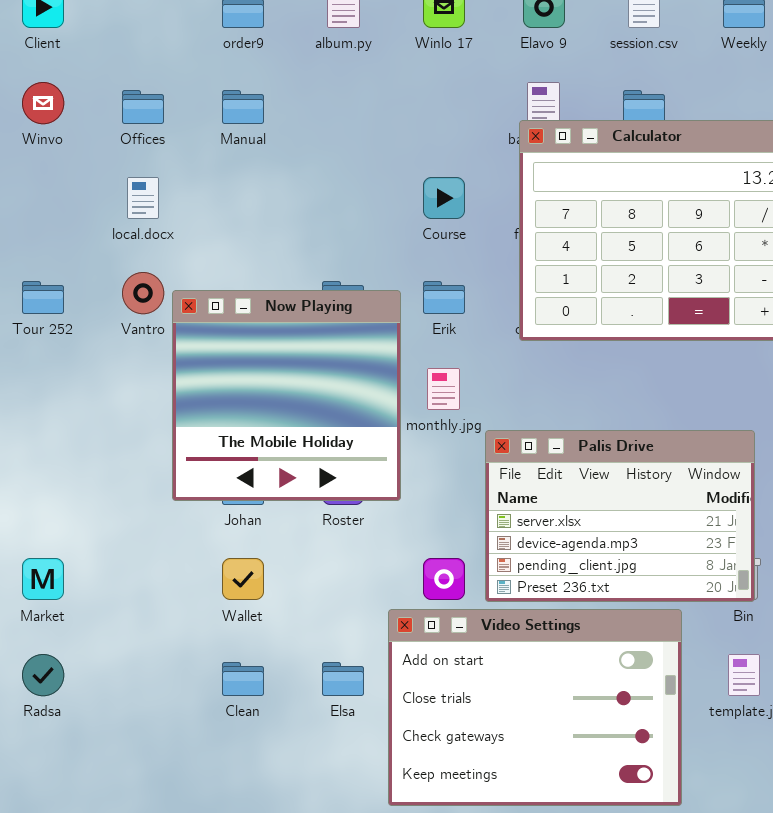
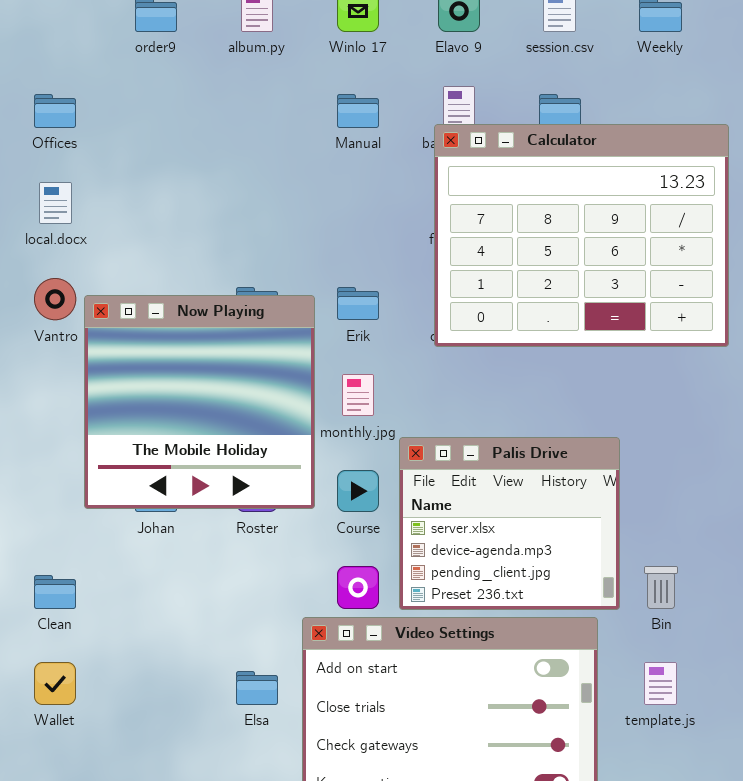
Manual: [222,90,264,124] -> [337,94,379,128], moved
Course: [423,177,465,219] -> [337,470,379,512], moved
Palis Drive: [485,430,755,602] -> [399,437,620,610], resized
Wallet: [222,558,264,600] -> [34,662,76,705], moved
Clean: [222,662,264,696] -> [34,575,76,609], moved

